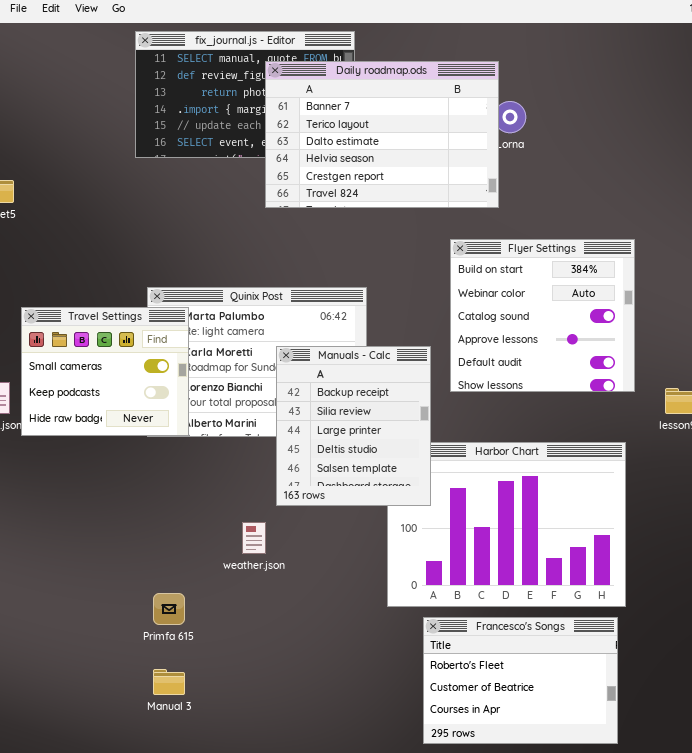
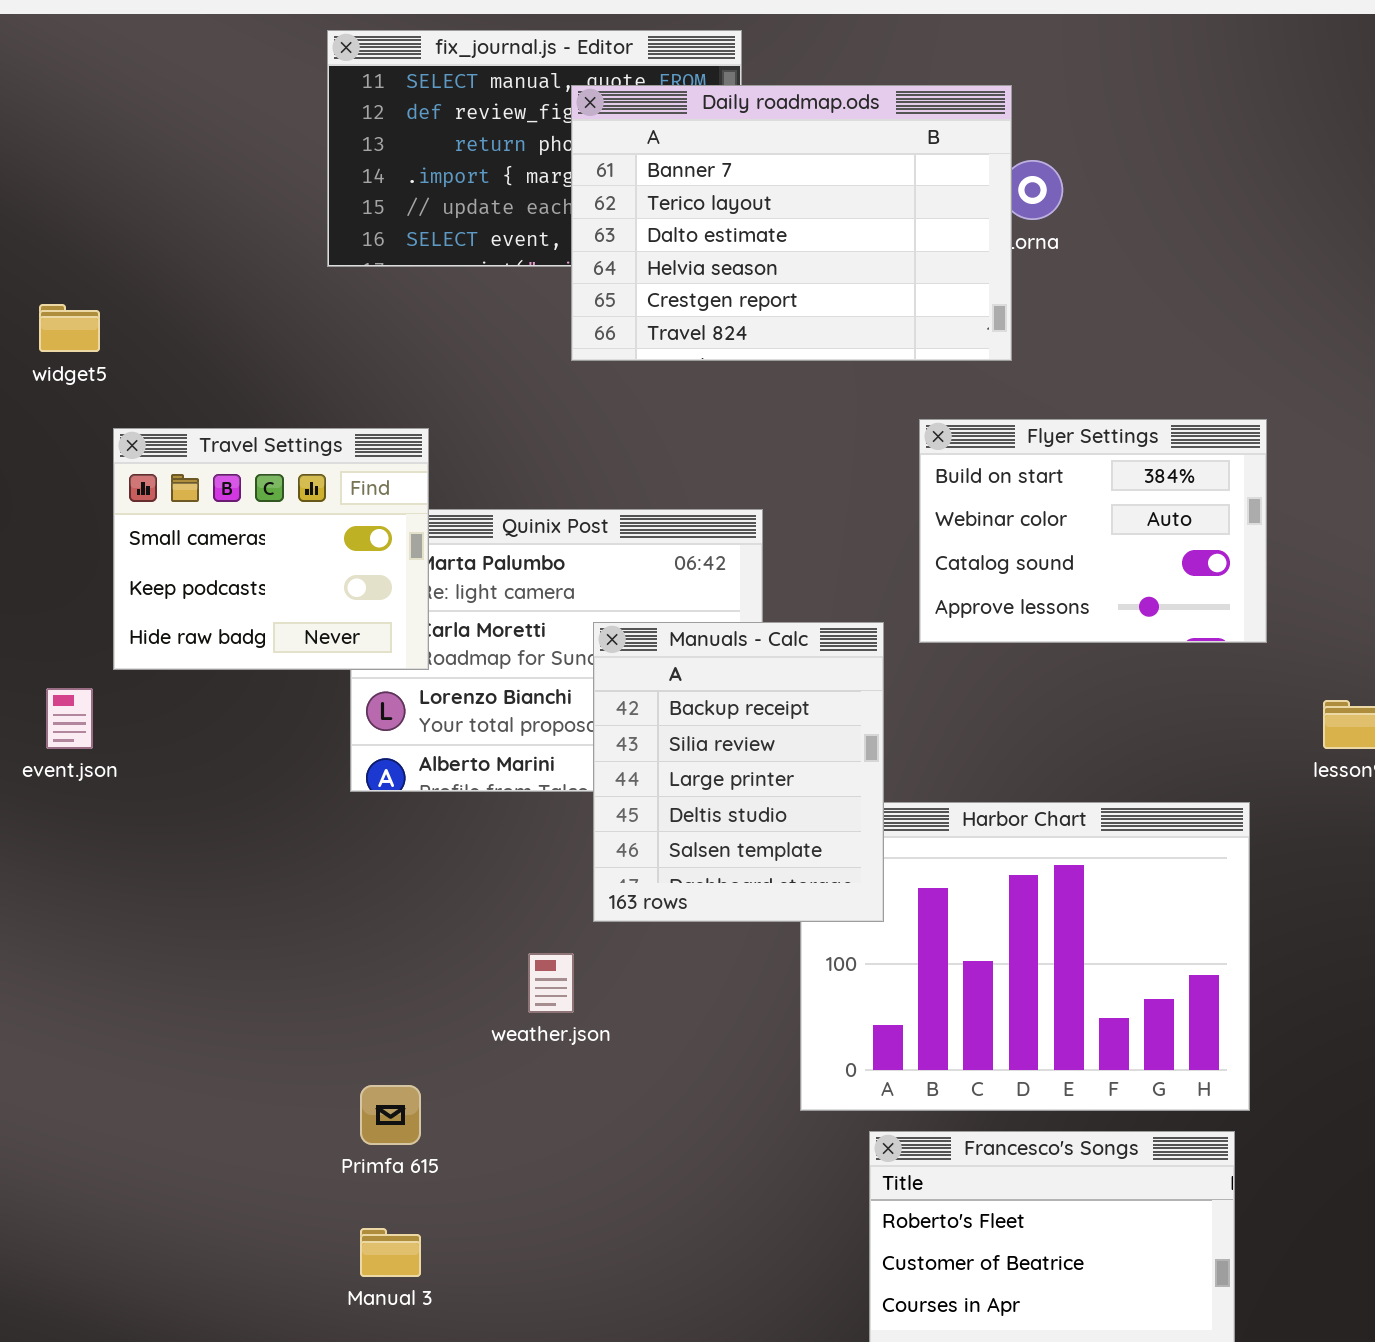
Flyer Settings: [450,239,635,392] -> [919,419,1267,643], resized
Travel Settings: [21,307,189,436] -> [113,428,429,670], moved

